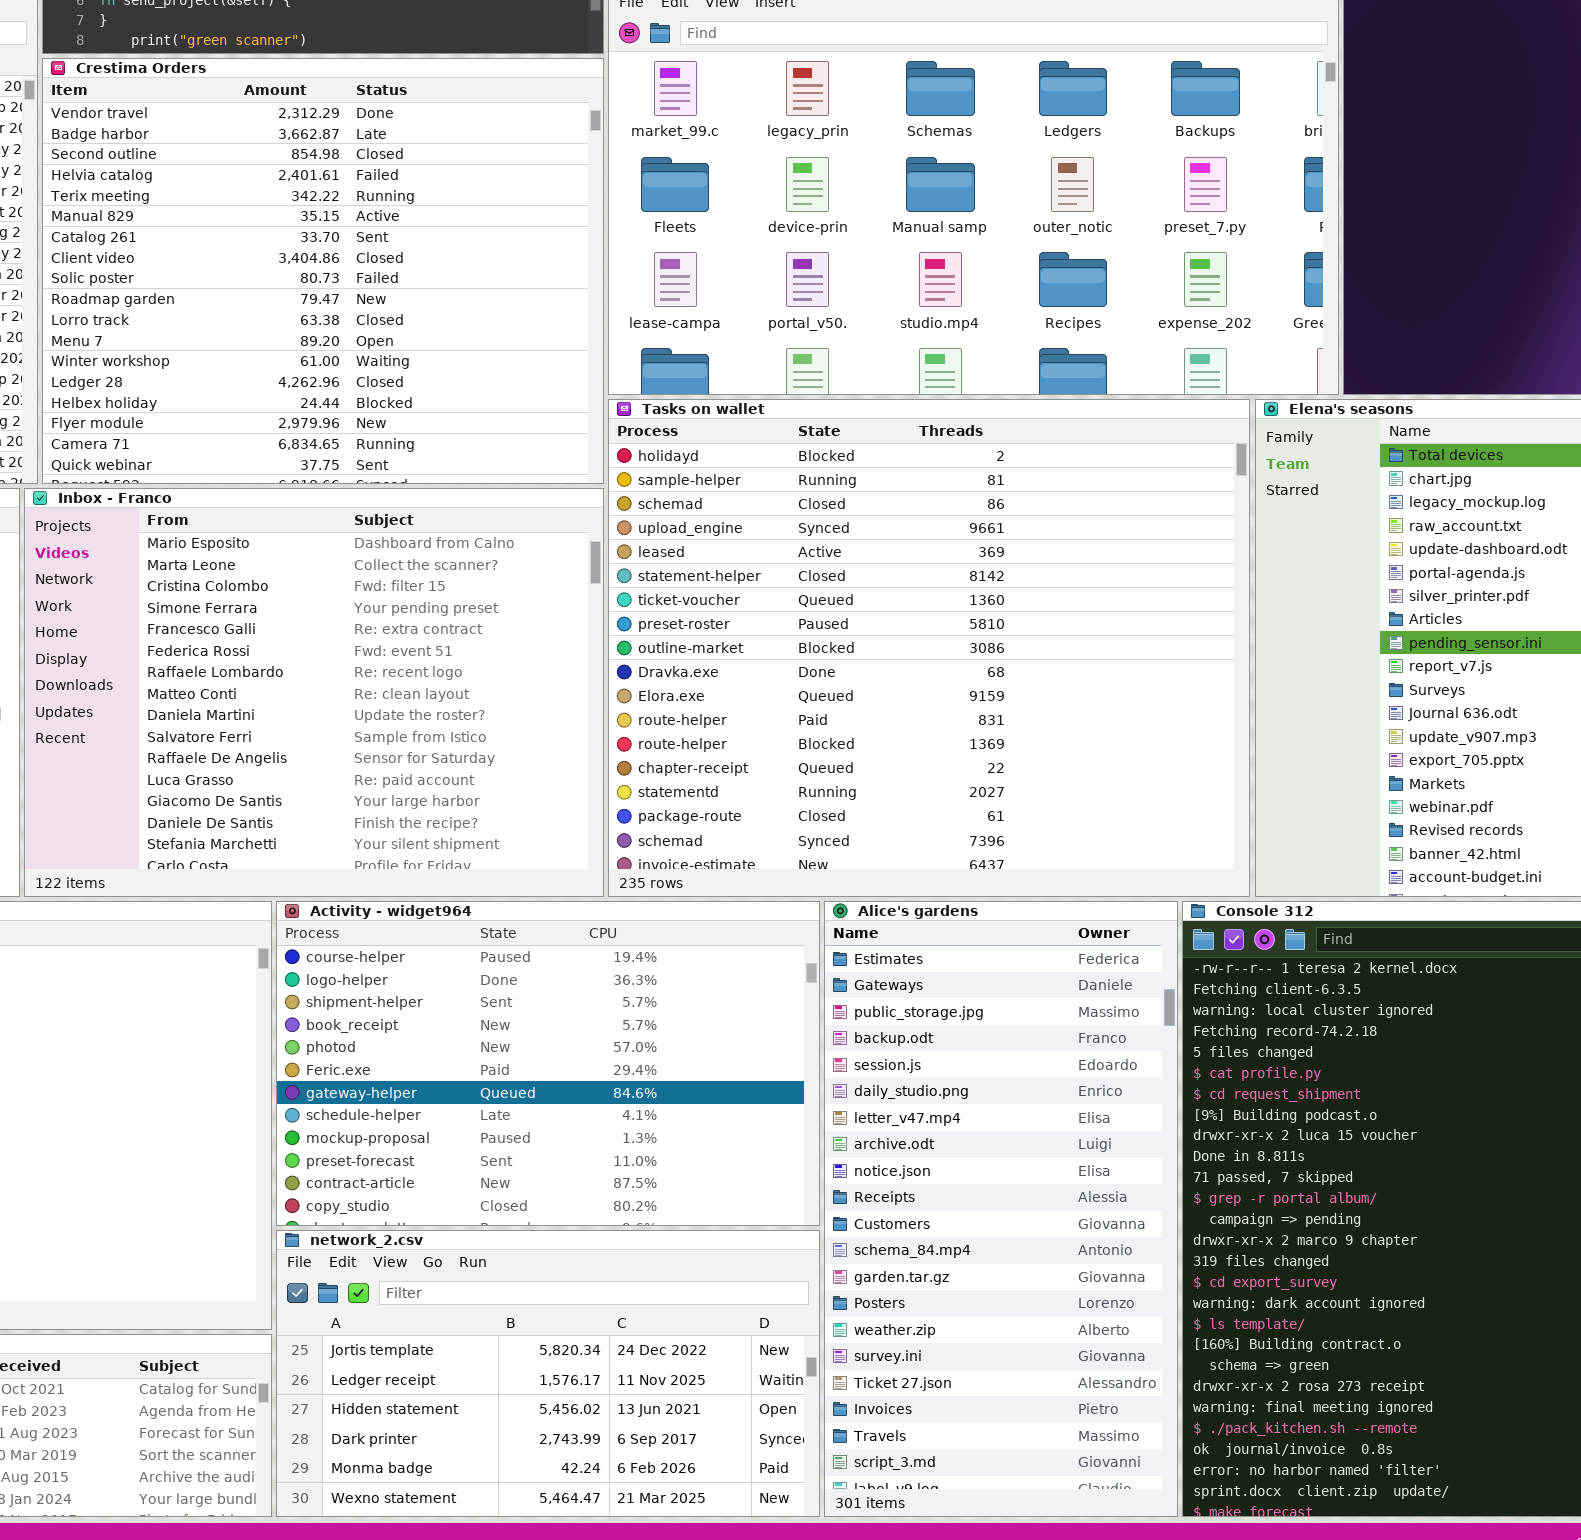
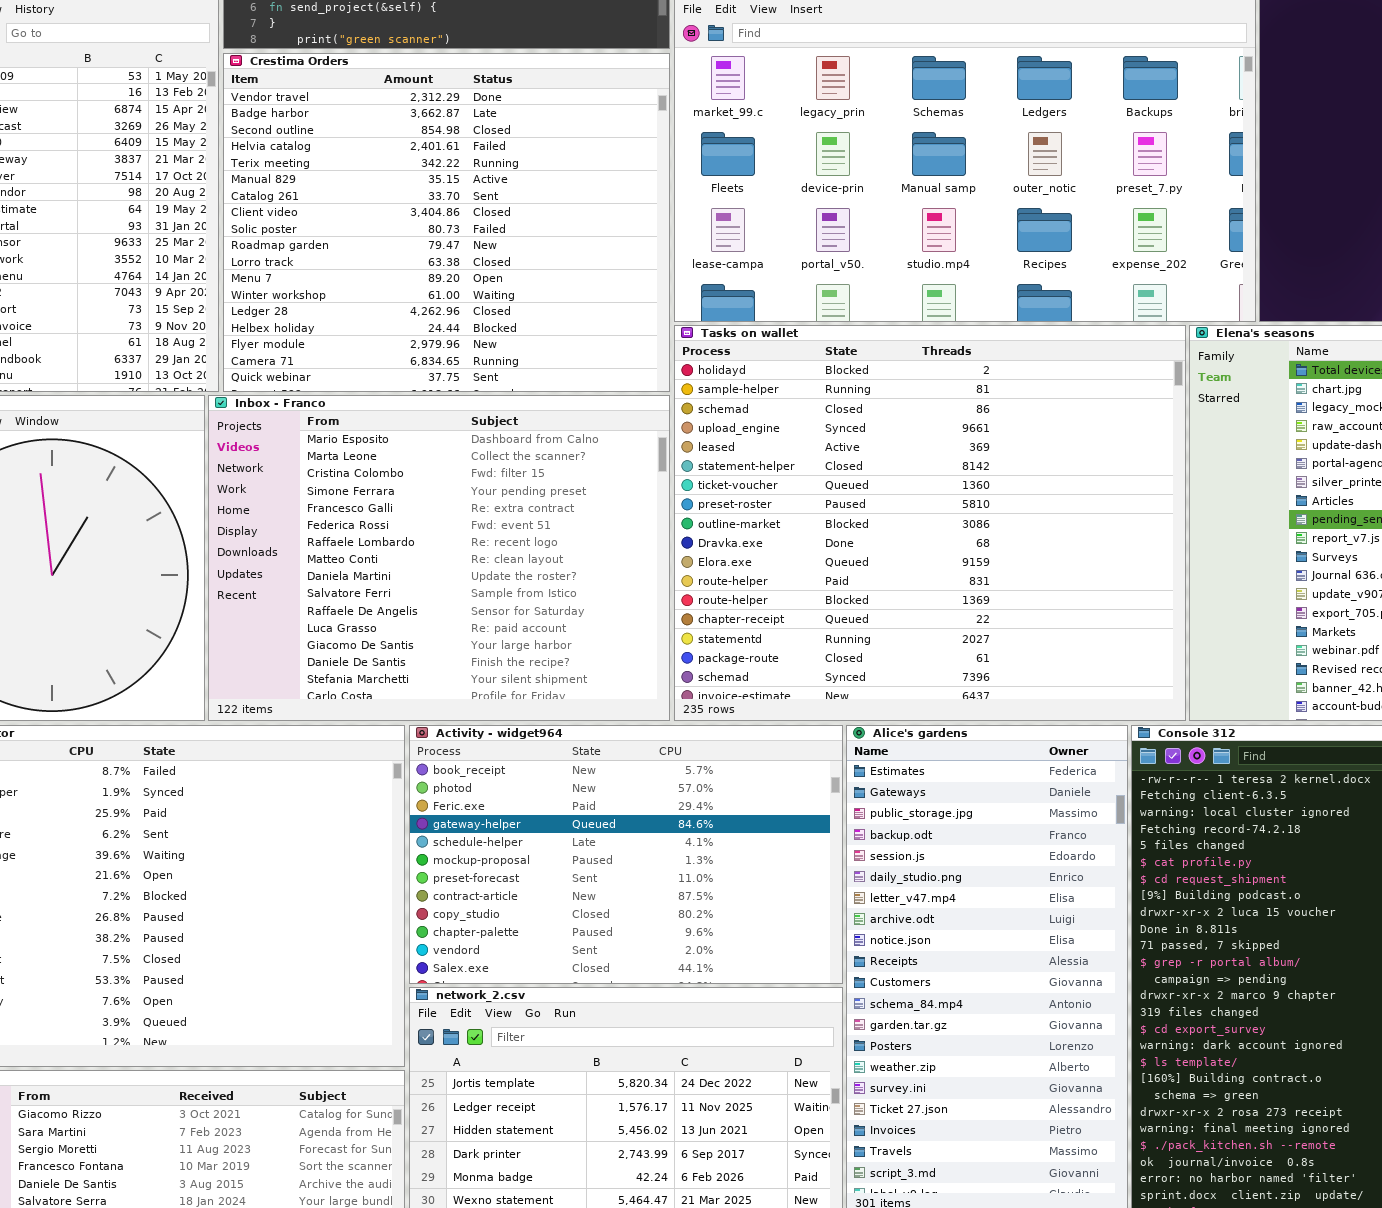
Activity - widget964: [276,901,820,1226] -> [409,725,843,984], scrolled down 3 rows

